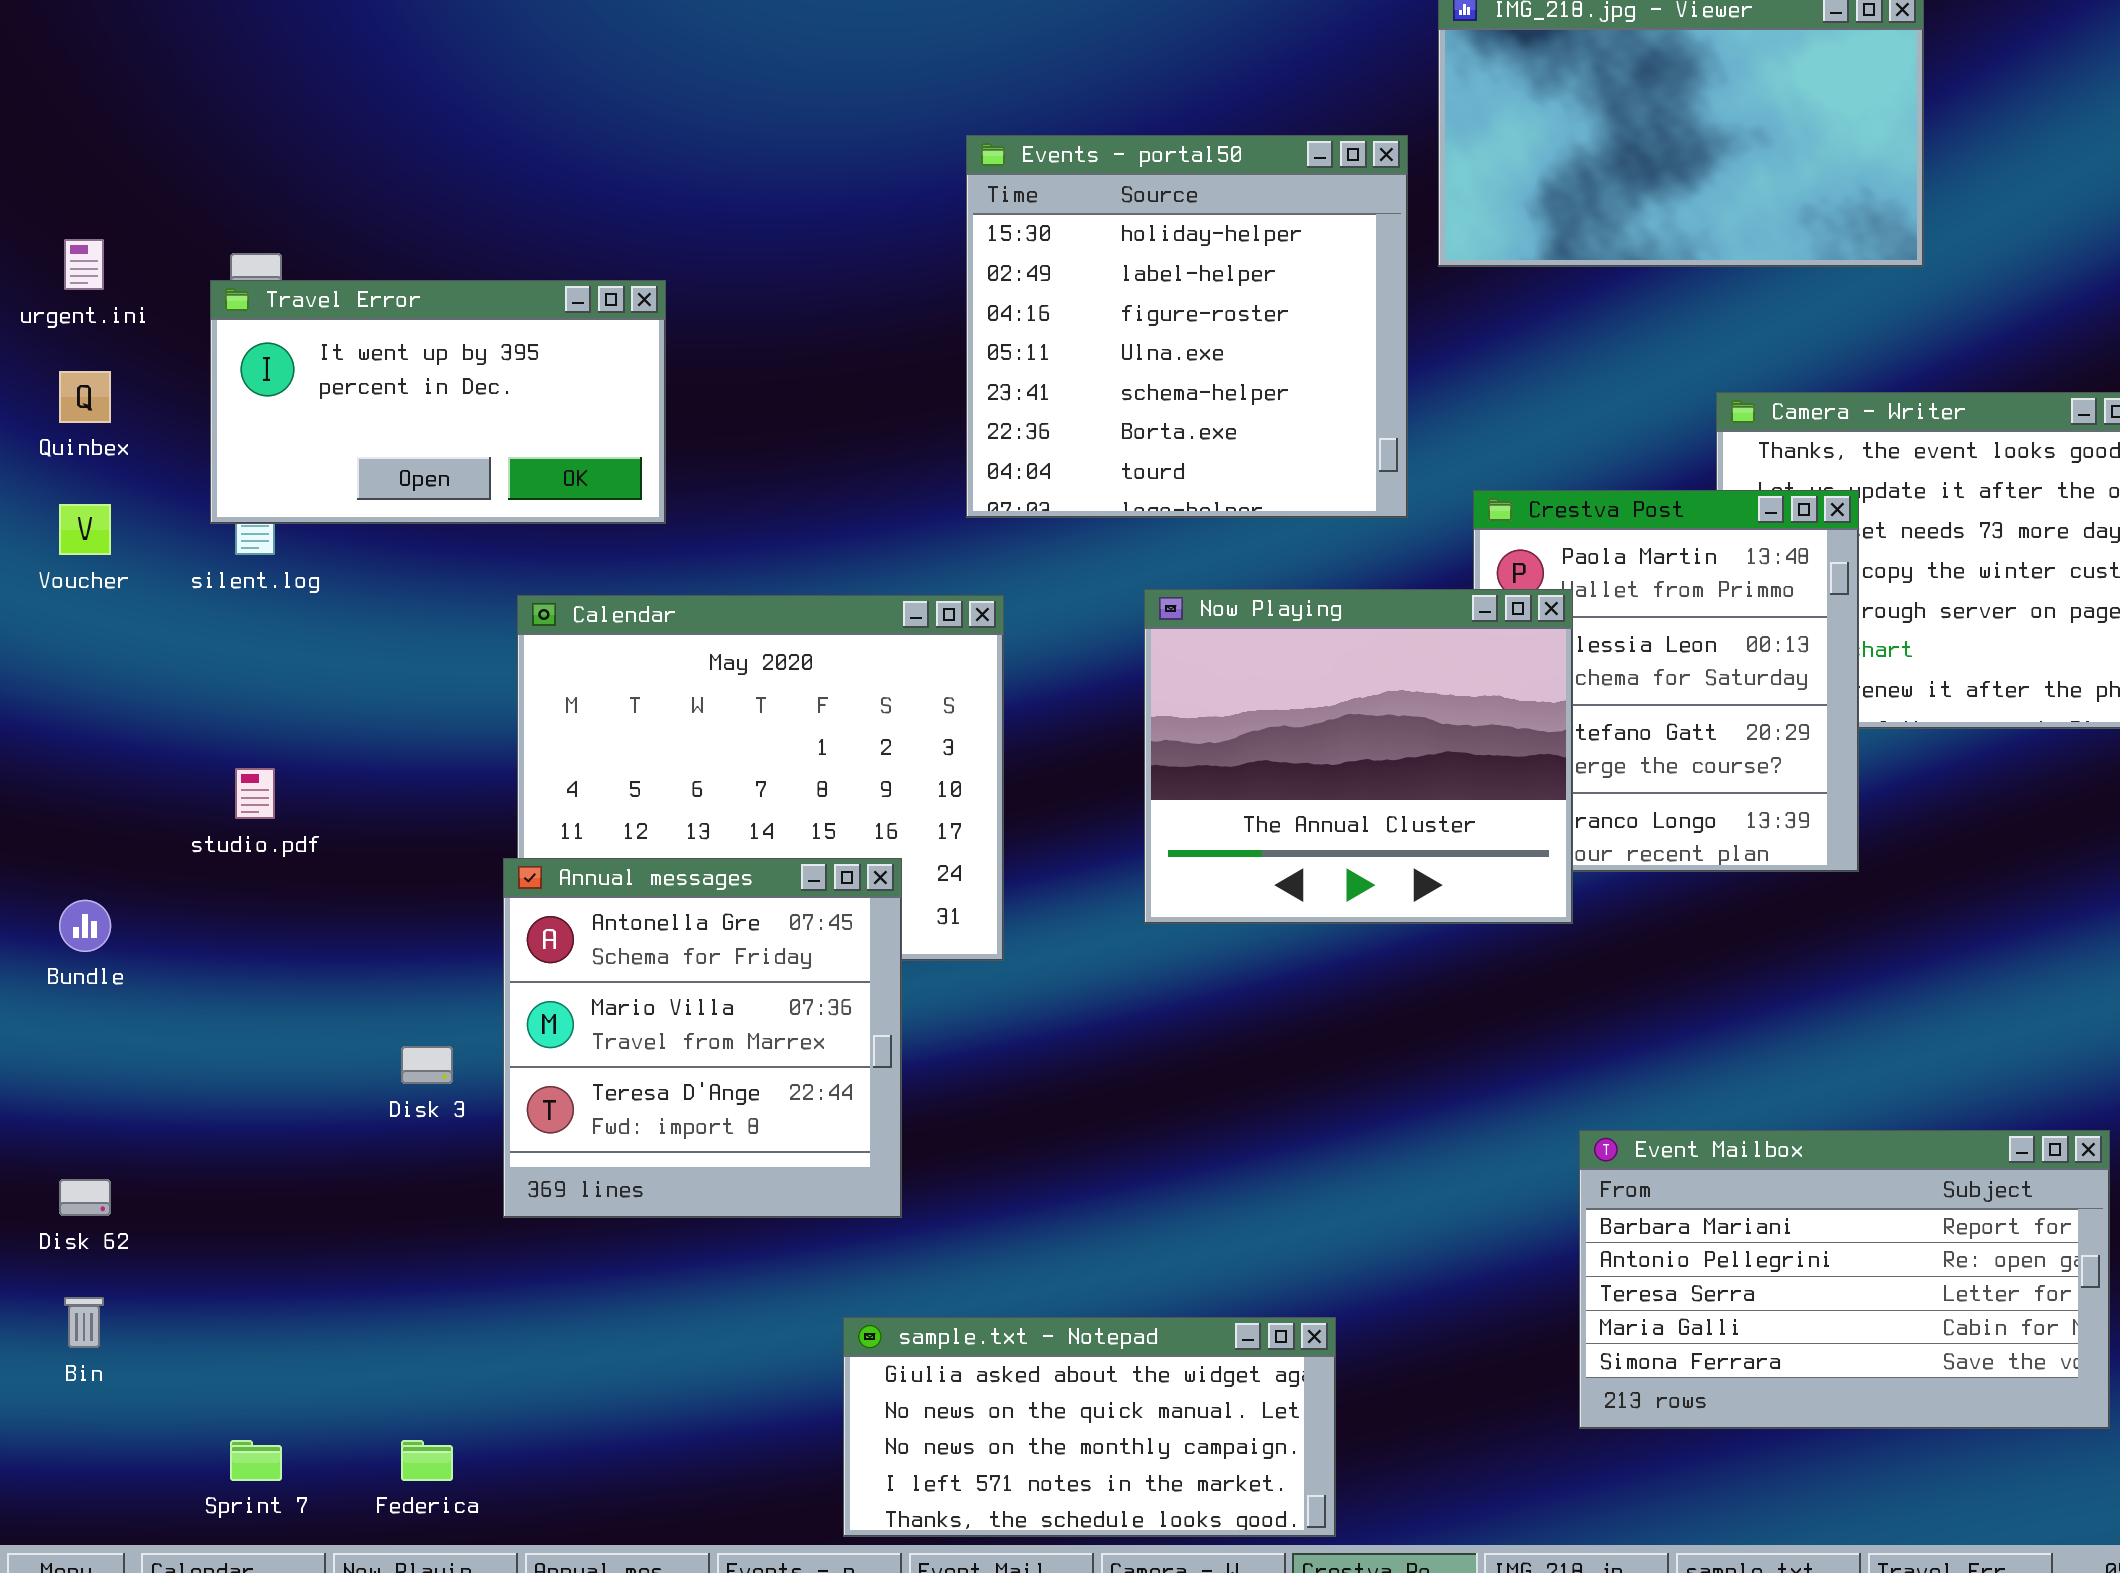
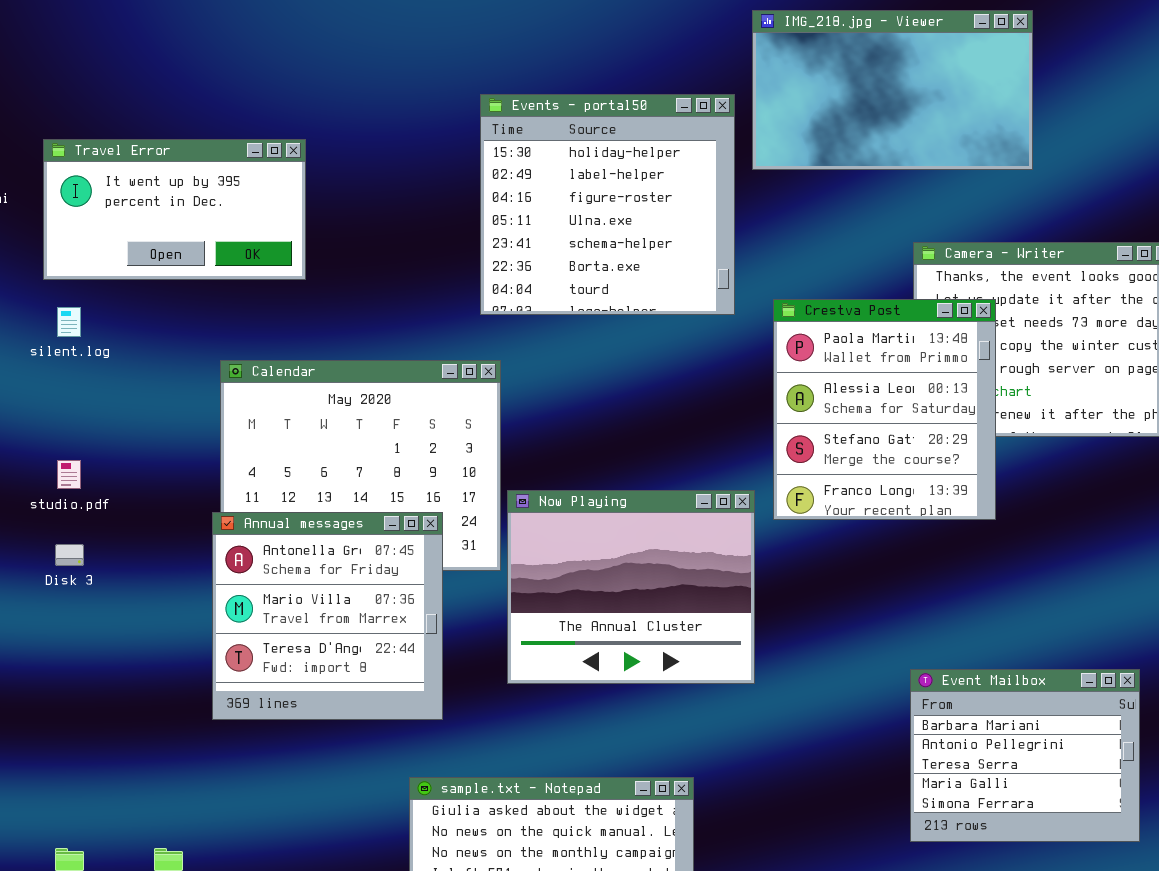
Travel Error: [210,280,666,524] -> [43,139,306,280], moved
Now Playing: [1144,589,1573,924] -> [507,490,755,684], moved
Disk 3: [401,1046,453,1084] -> [55,544,84,566], moved
Event Mailbox: [1579,1130,2110,1429] -> [910,669,1140,842], resized

